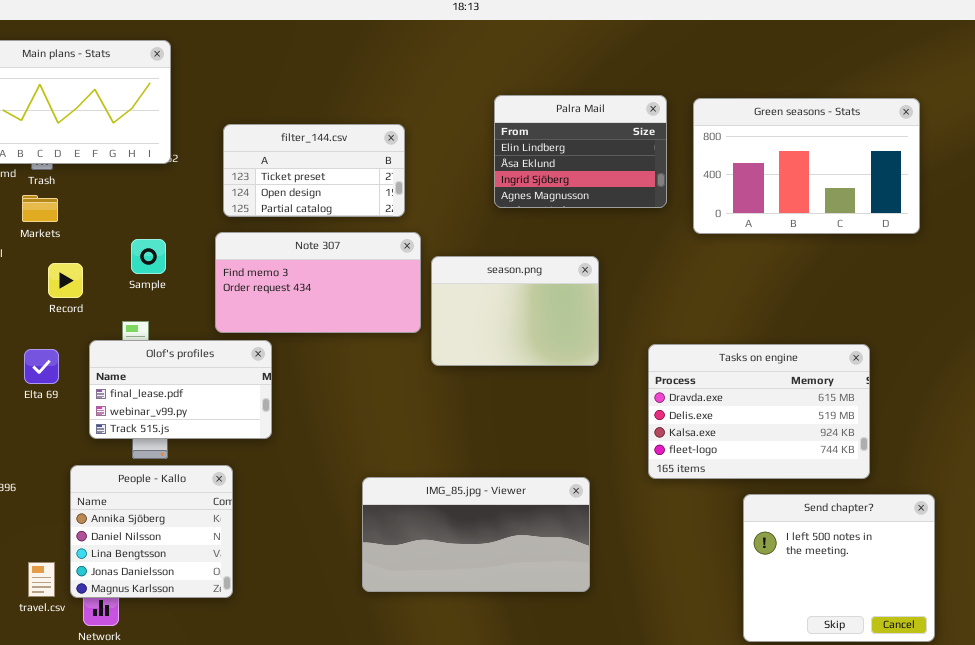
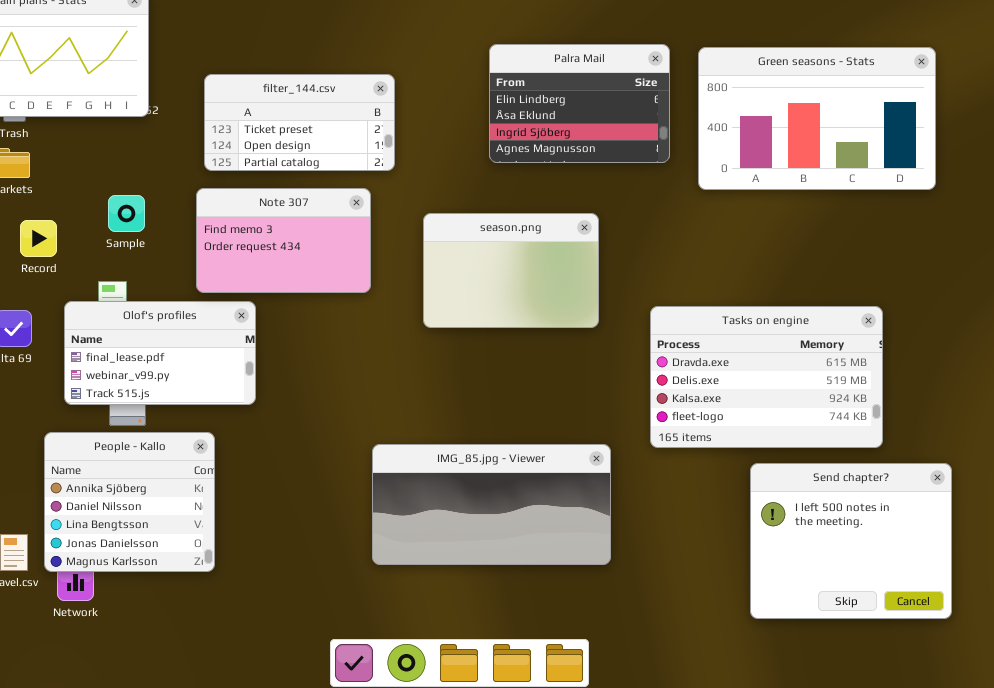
Note 307: [215,232,421,333] -> [196,188,371,293], resized
IMG_85.jpg - Viewer: [362,477,590,592] -> [372,444,611,565], moved

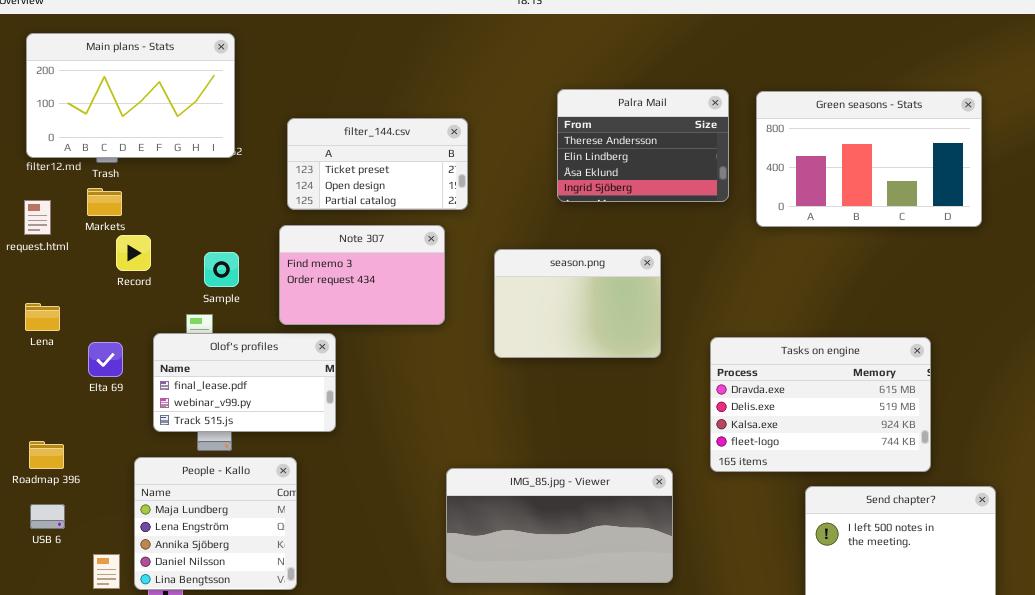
Palra Mail: [489,44,670,163] -> [557,89,729,202], scrolled up 1 row
Sample: [108,195,145,232] -> [204,252,239,287], moved
Record: [20,220,57,257] -> [116,235,151,271], moved
People - Kallo: [44,432,215,572] -> [134,457,297,590], scrolled up 2 rows

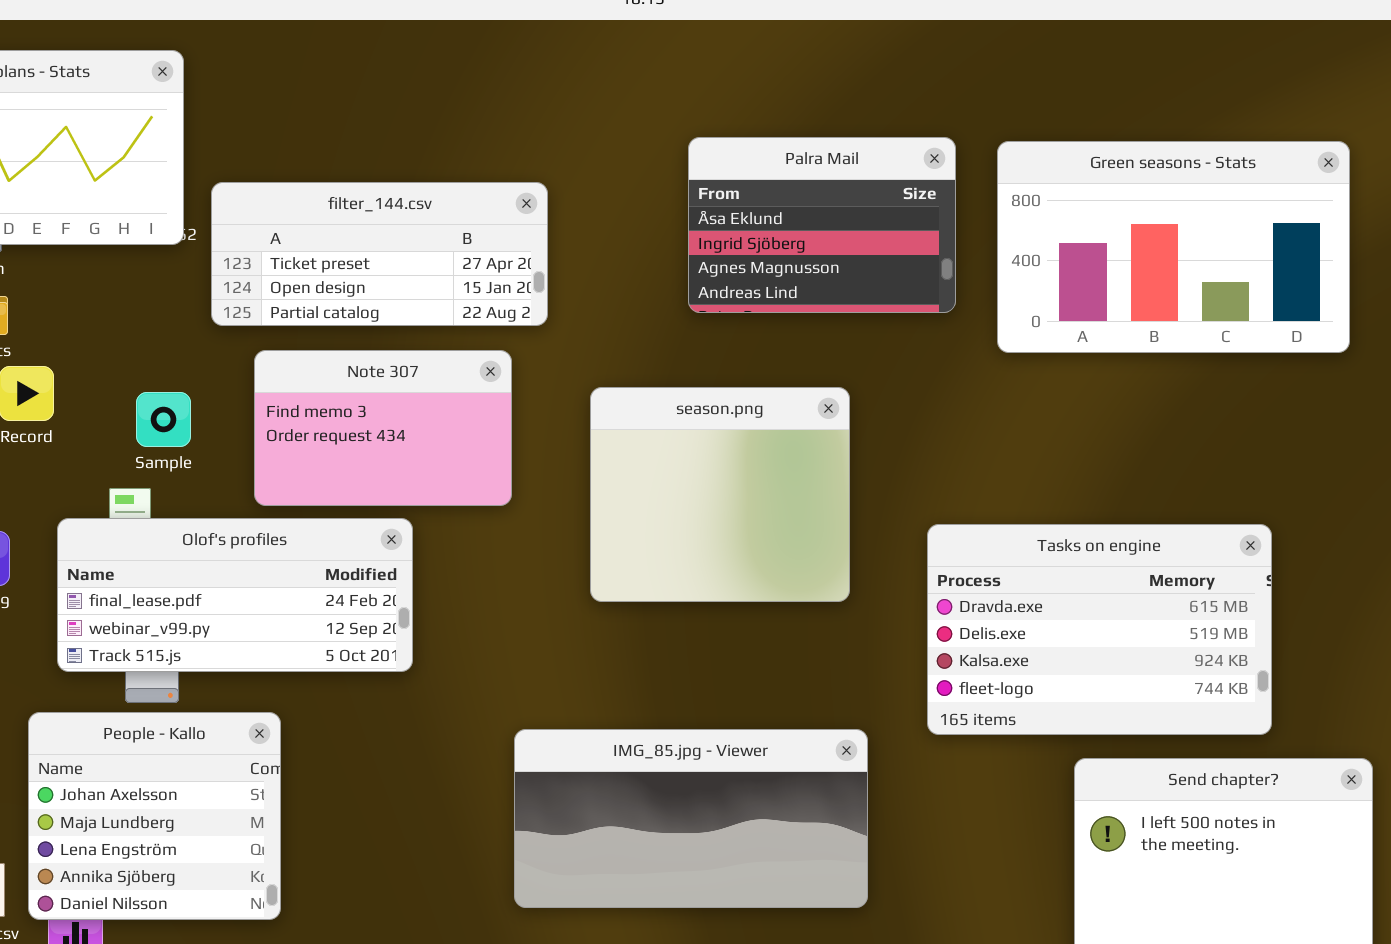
Palra Mail: [557,89,729,202] -> [688,137,956,313], scrolled down 2 rows
filter_144.csv: [287,118,468,210] -> [211,182,548,326], resized
season.png: [494,249,661,358] -> [590,387,850,602], resized
Olof's profiles: [153,333,336,432] -> [57,518,413,672], resized
People - Kallo: [134,457,297,590] -> [28,712,281,920], scrolled up 1 row

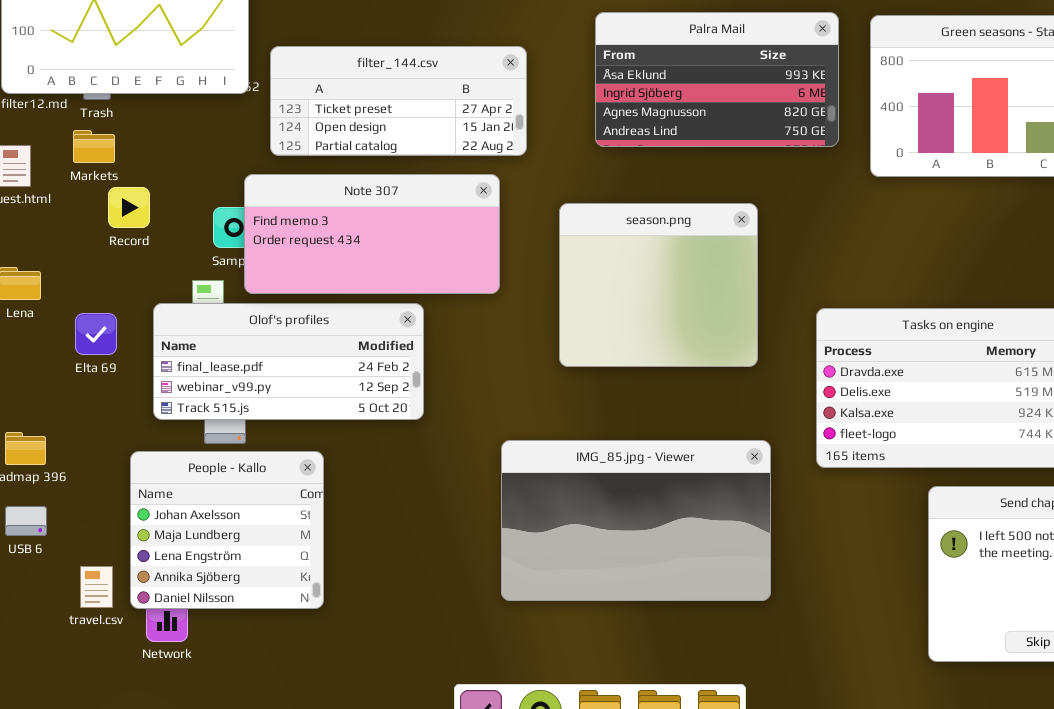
Palra Mail: [688,137,956,313] -> [595,12,839,147], resized
Note 307: [254,350,512,506] -> [244,174,500,294], resized
IMG_85.jpg - Viewer: [514,729,868,908] -> [501,440,771,601], resized

